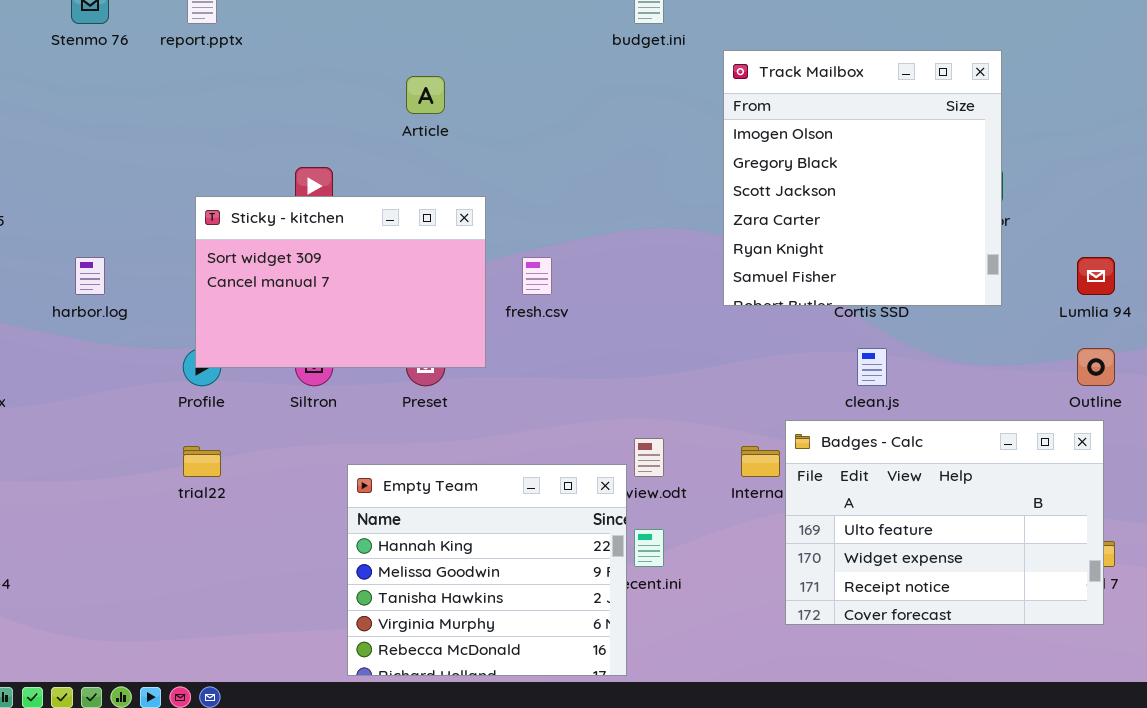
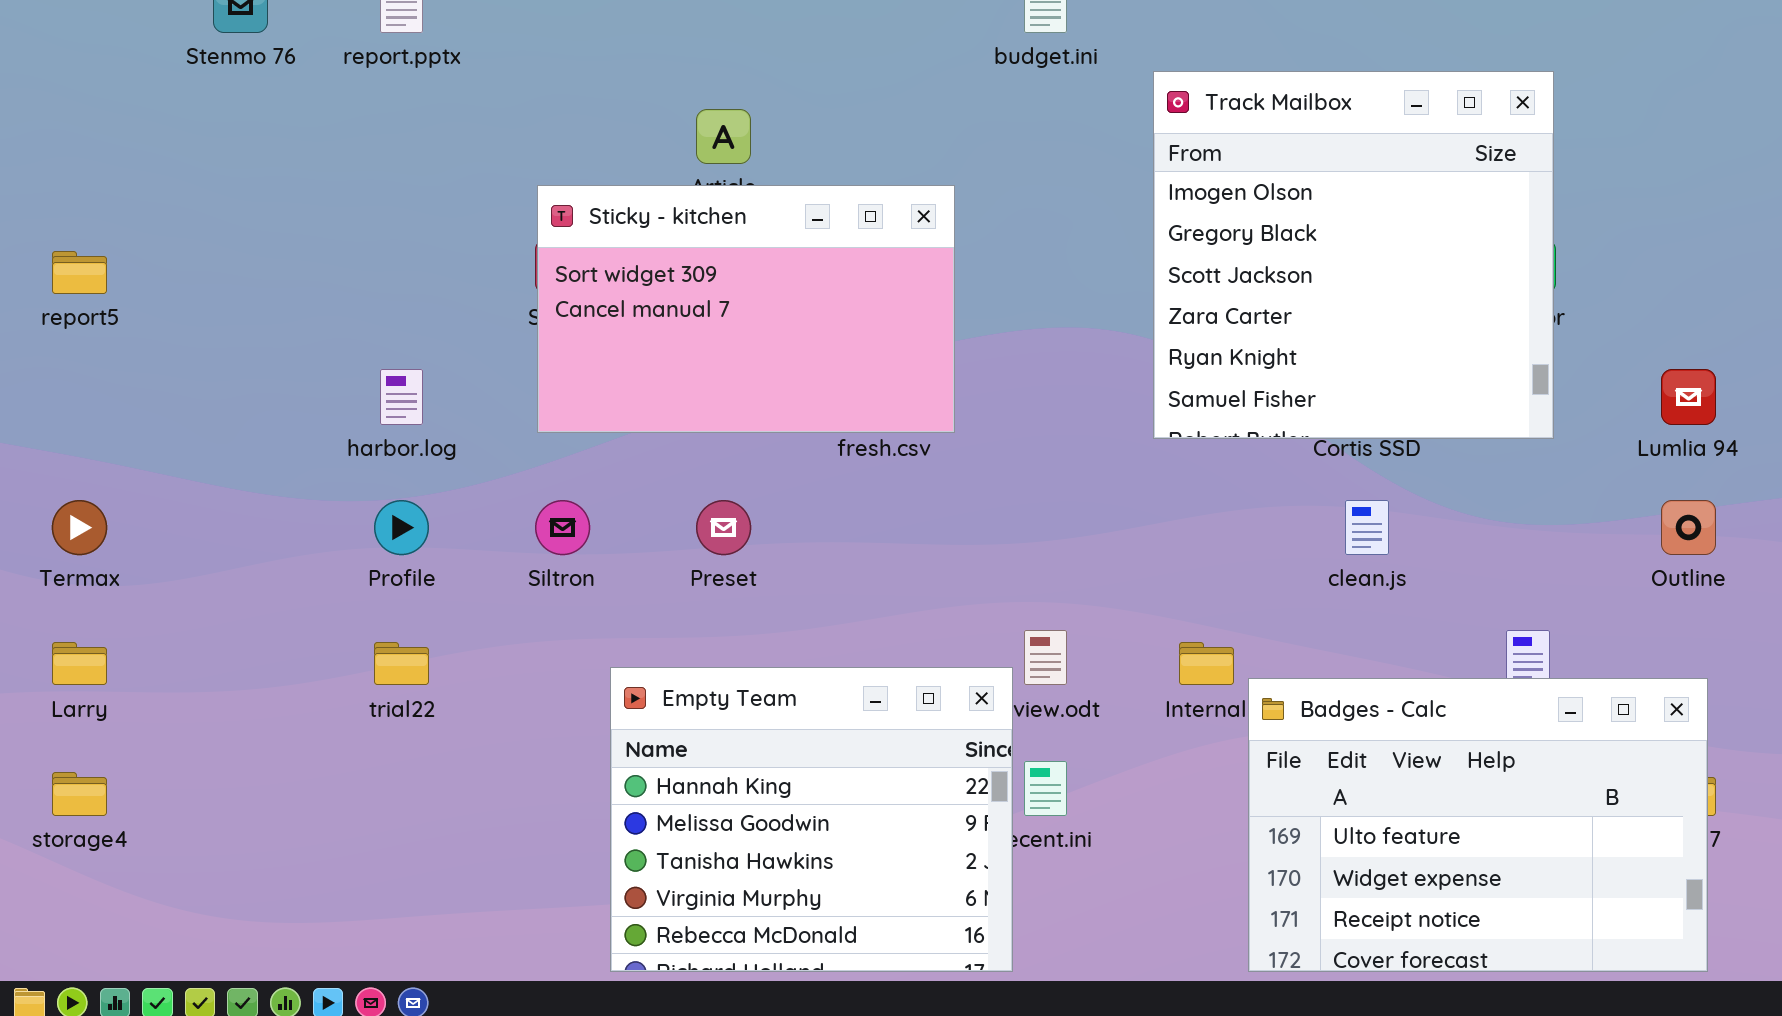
Sticky - kitchen: [195,196,486,368] -> [537,185,955,433], moved
harbor.log: [75,257,105,295] -> [380,369,423,425], moved
Badges - Calc: [785,420,1104,625] -> [1248,678,1708,972], moved

